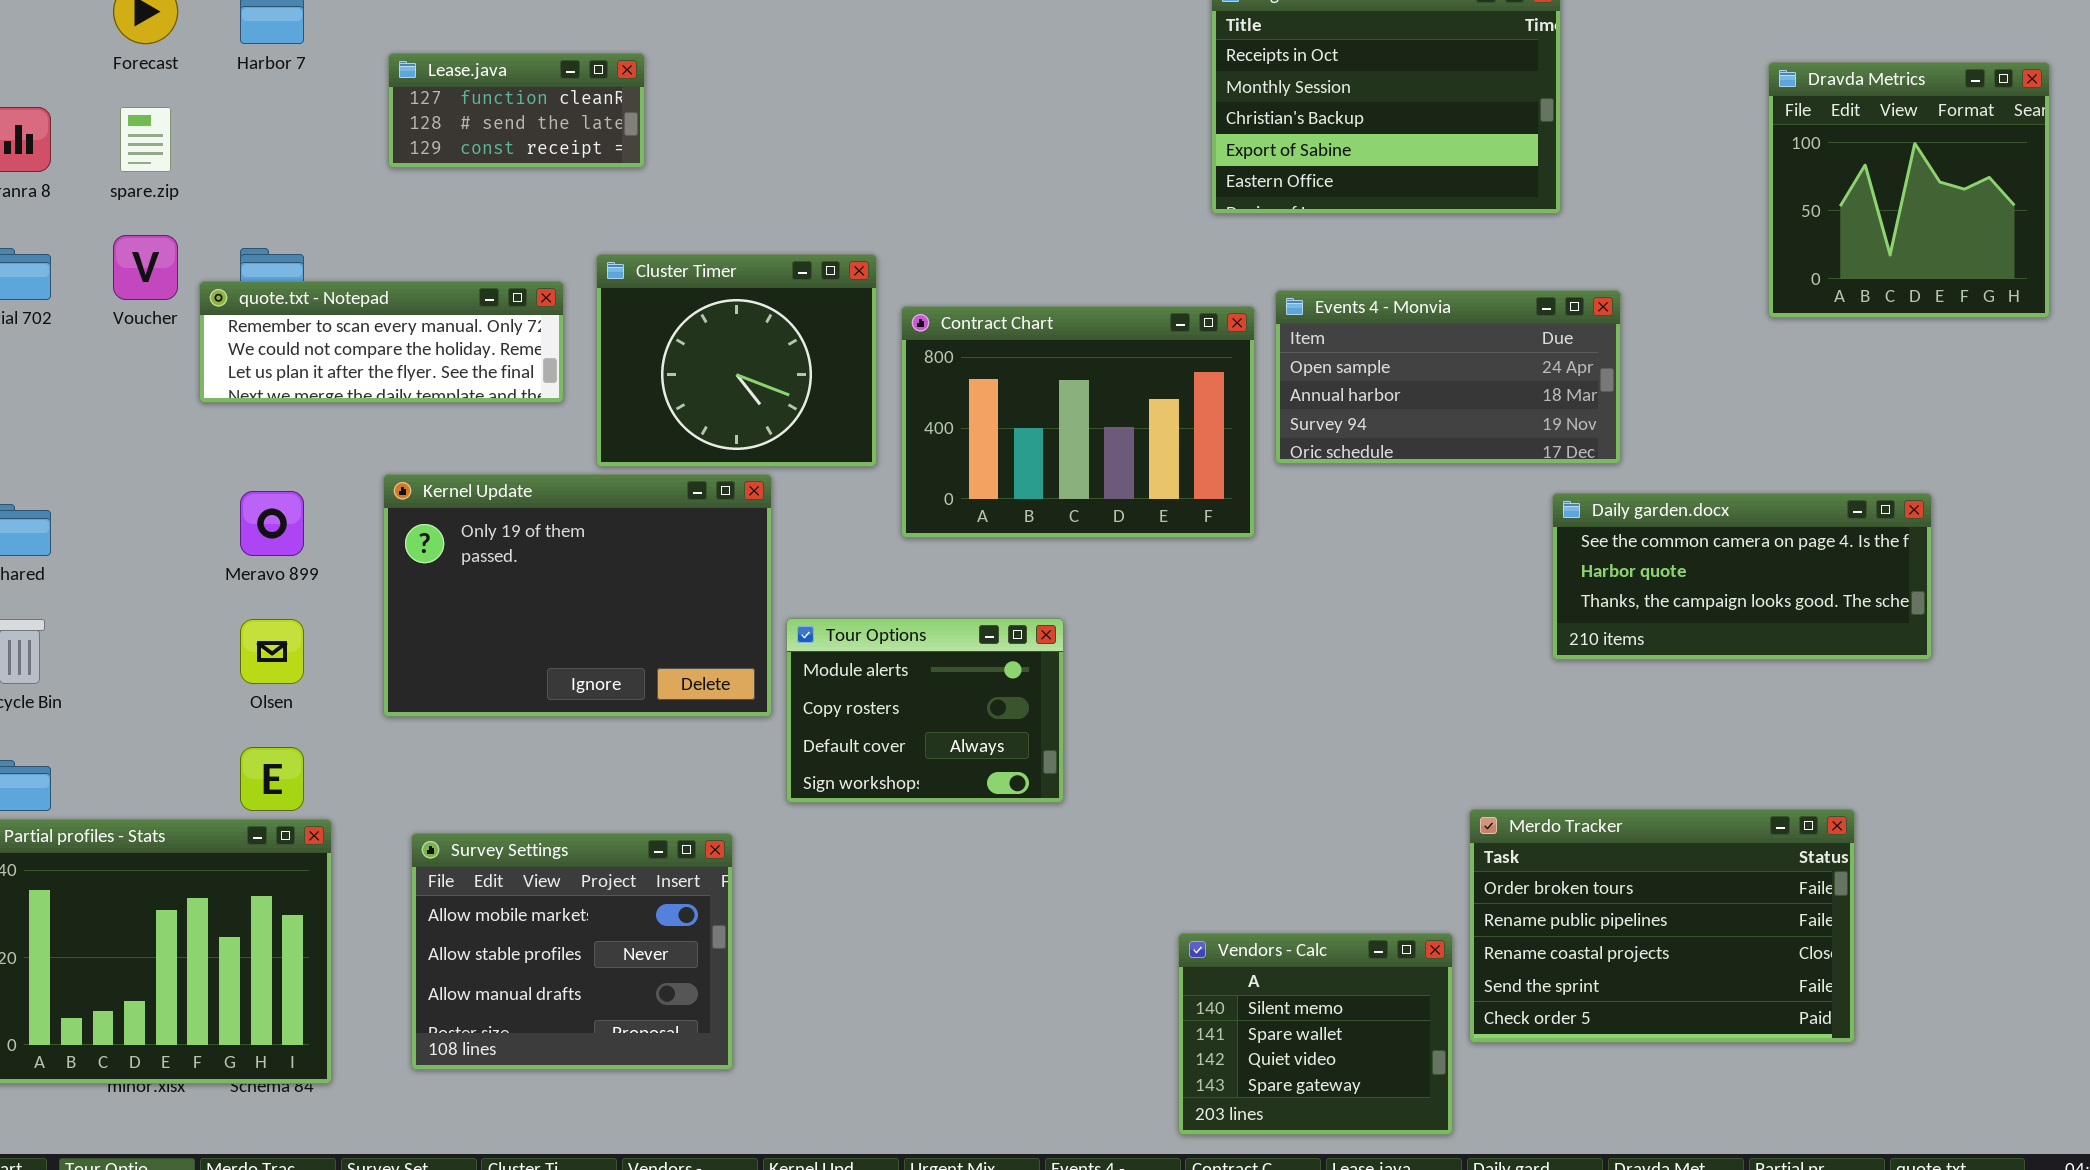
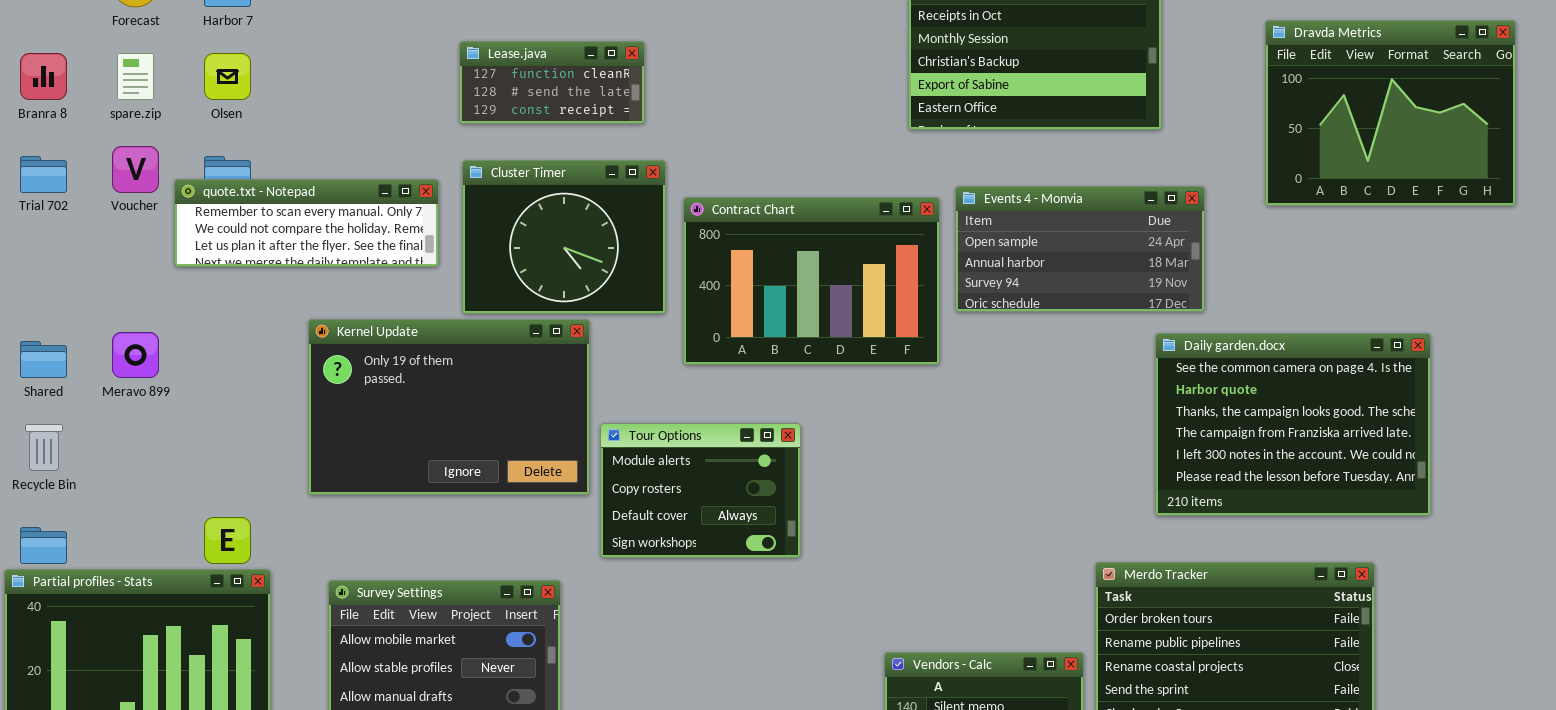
Lease.java: [388,53,645,168] -> [459,41,645,124], moved
Dravda Metrics: [1768,62,2050,318] -> [1265,20,1516,206], resized
Meravo 899: [240,491,304,556] -> [112,332,159,378], moved
Daily garden.docx: [1552,493,1932,660] -> [1155,333,1431,516], resized
Olsen: [240,619,304,684] -> [204,53,251,100], moved

